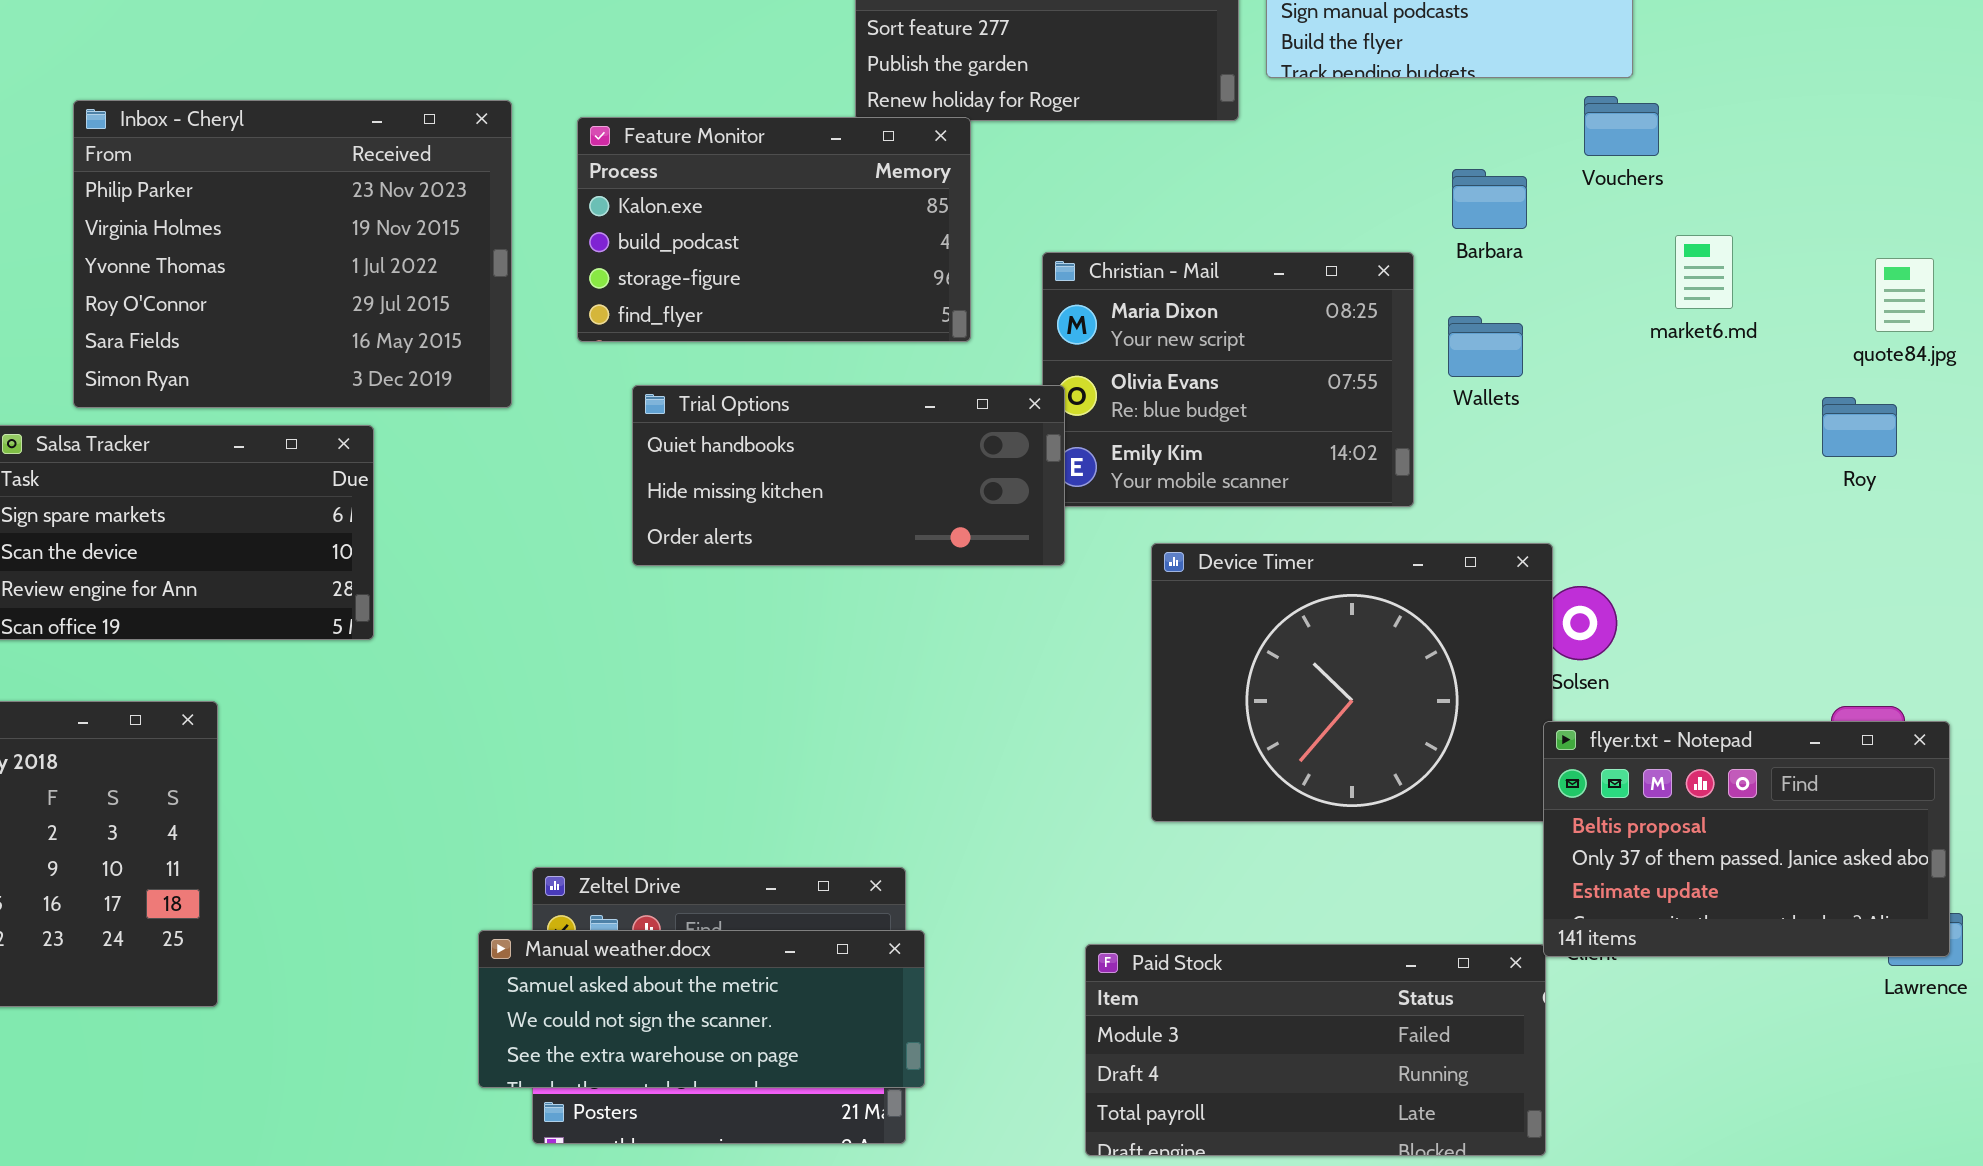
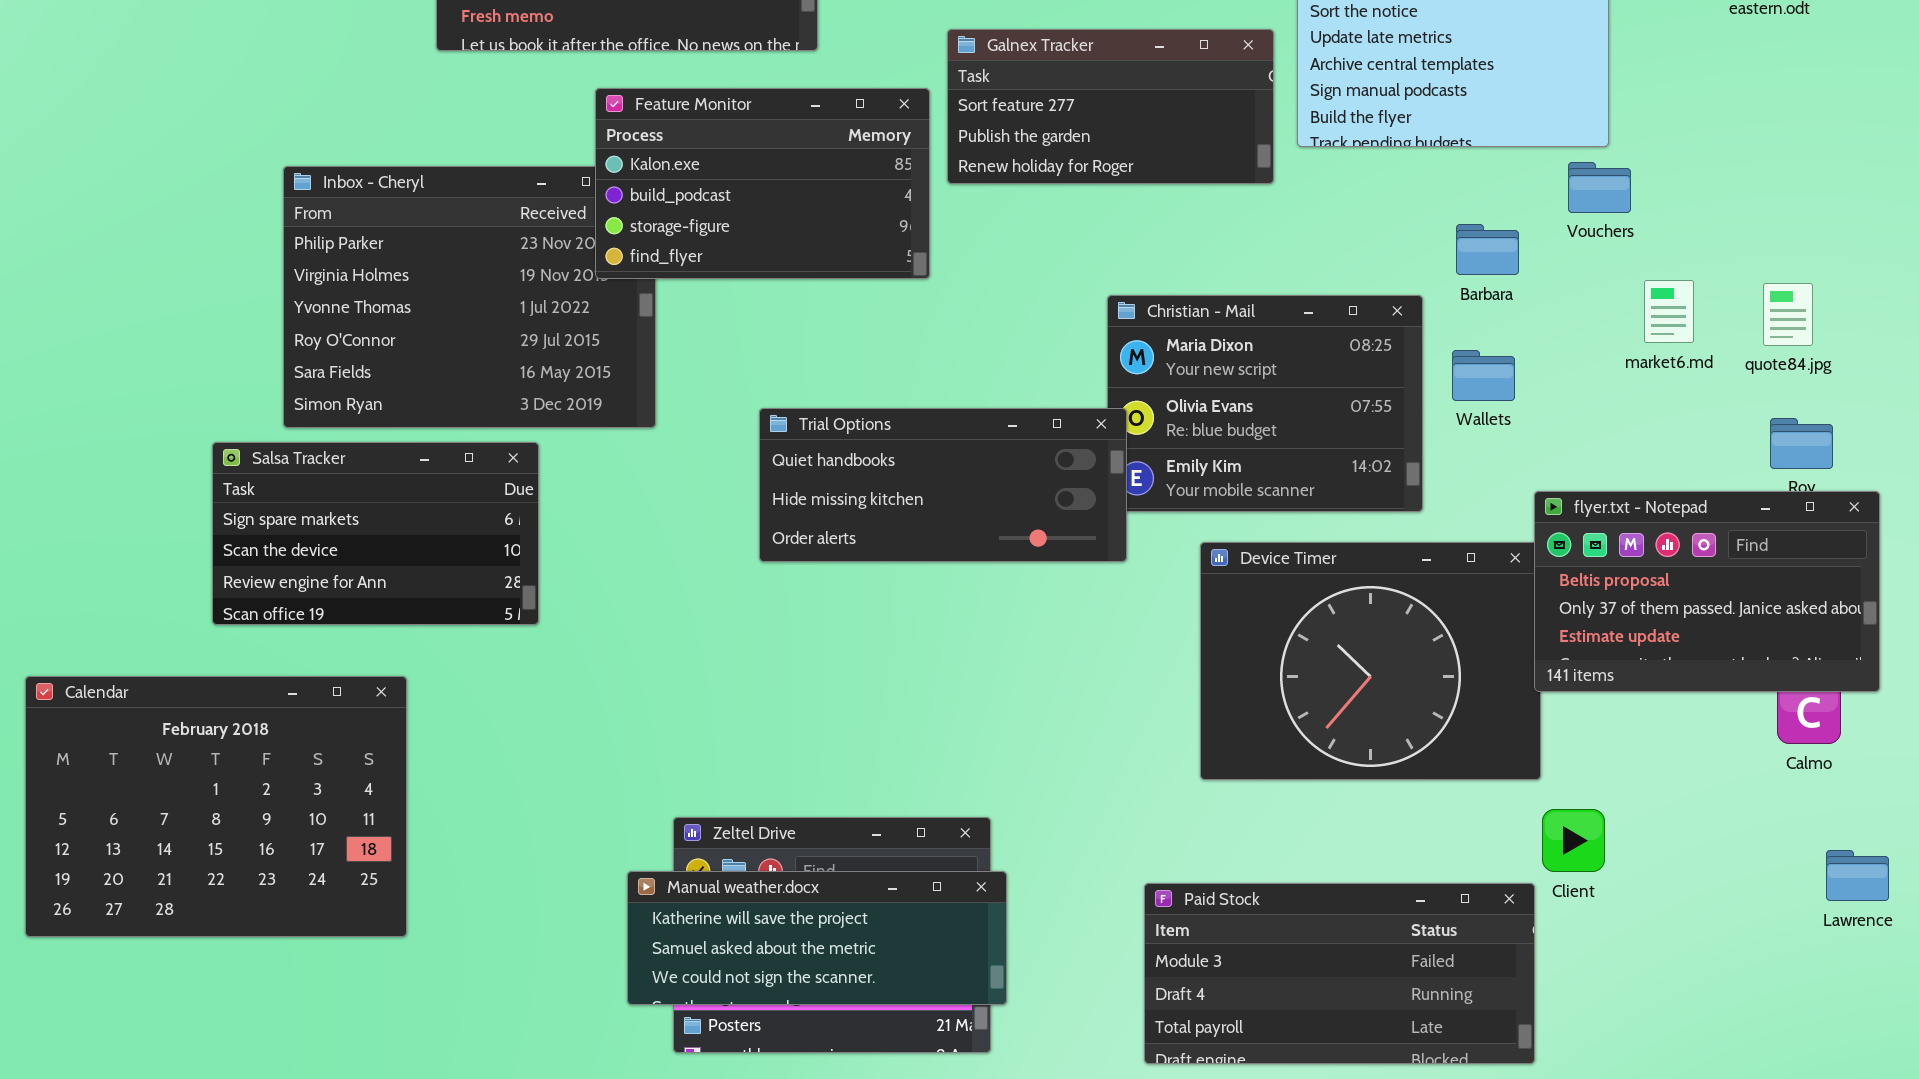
Feature Monitor: [577,117,971,342] -> [595,88,930,279], moved
quote84.jpg: [1875,258,1934,332] -> [1763,283,1813,346], moved
flyer.txt - Notepad: [1543,721,1950,957] -> [1534,491,1880,692], moved
Manual weather.docx: [478,930,925,1088] -> [627,871,1007,1005], scrolled up 1 row

